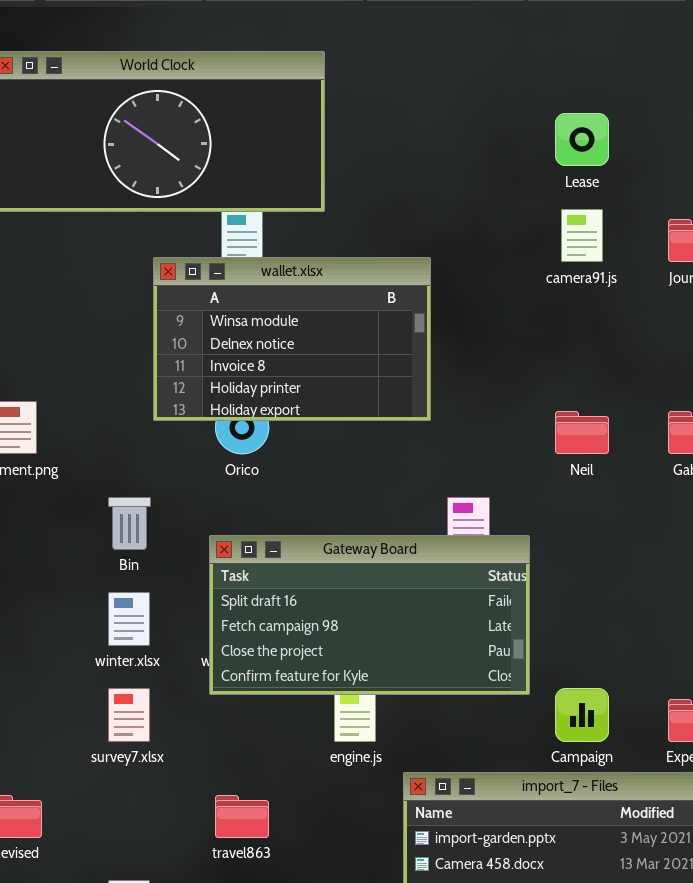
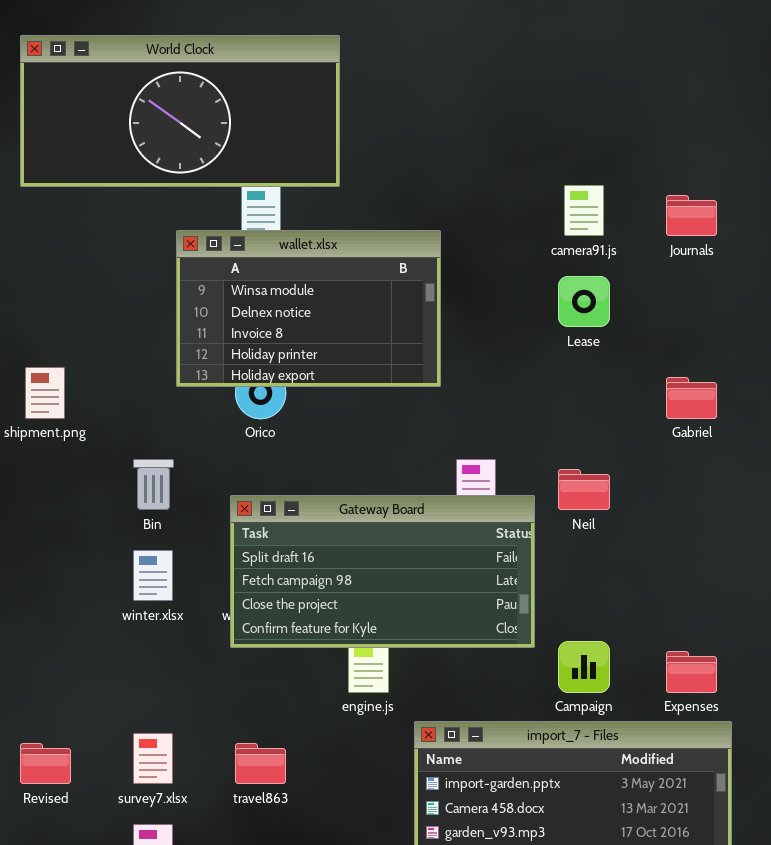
Lease: [555,113,609,166] -> [558,276,610,327], moved
Neil: [555,411,609,454] -> [558,469,610,510], moved
survey7.xlsx: [108,688,150,742] -> [133,733,173,784], moved

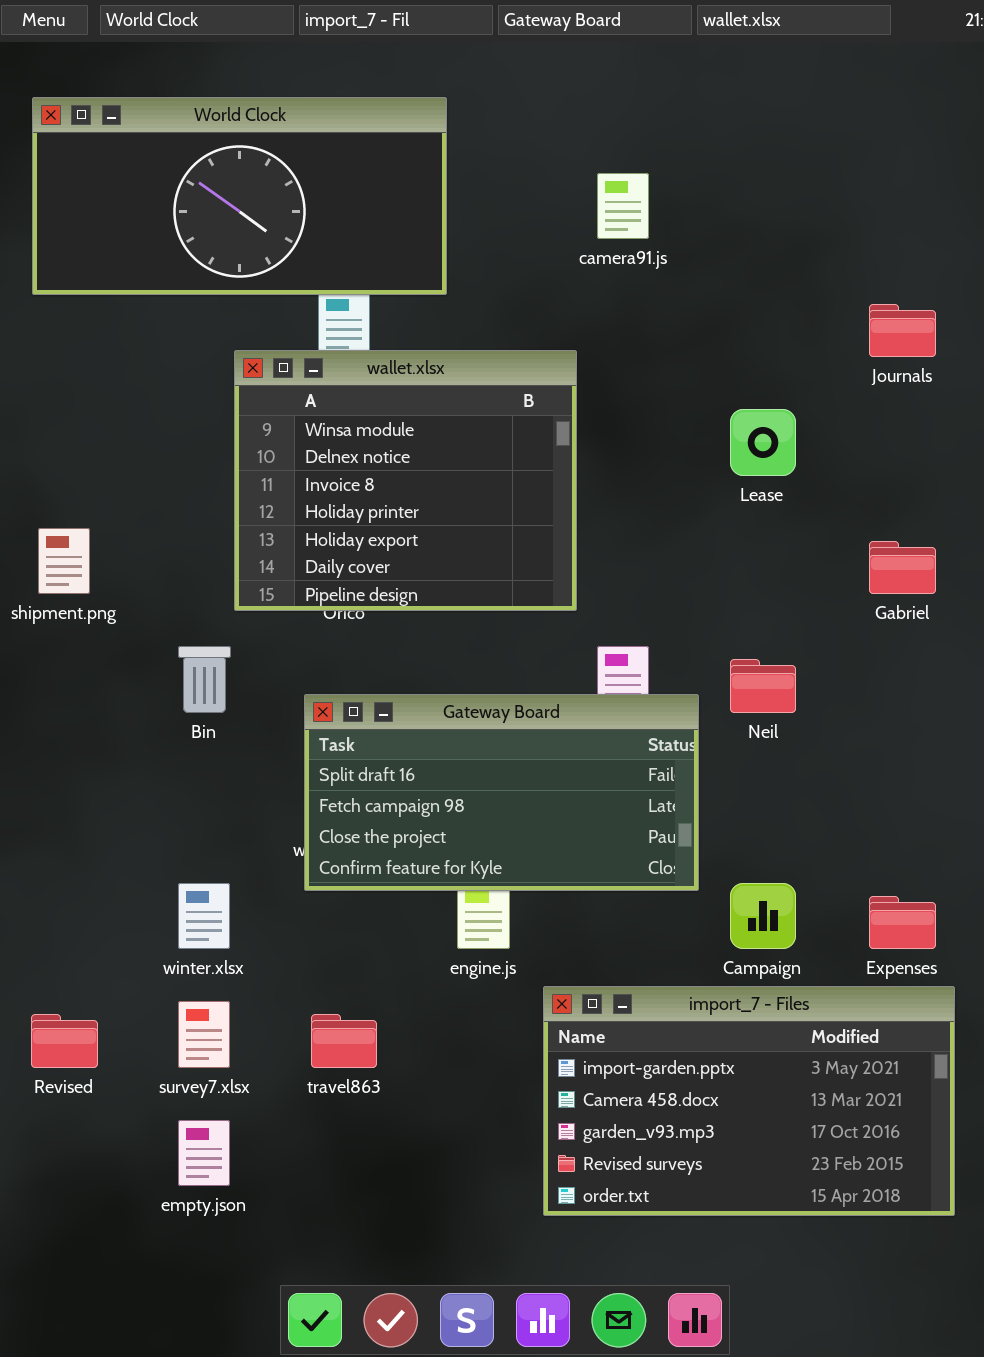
camera91.js: [564,185,604,236] -> [597,173,649,239], moved
wallet.xlsx: [176,230,441,387] -> [234,350,577,611], resized
winter.xlsx: [133,550,173,601] -> [178,883,230,949], moved

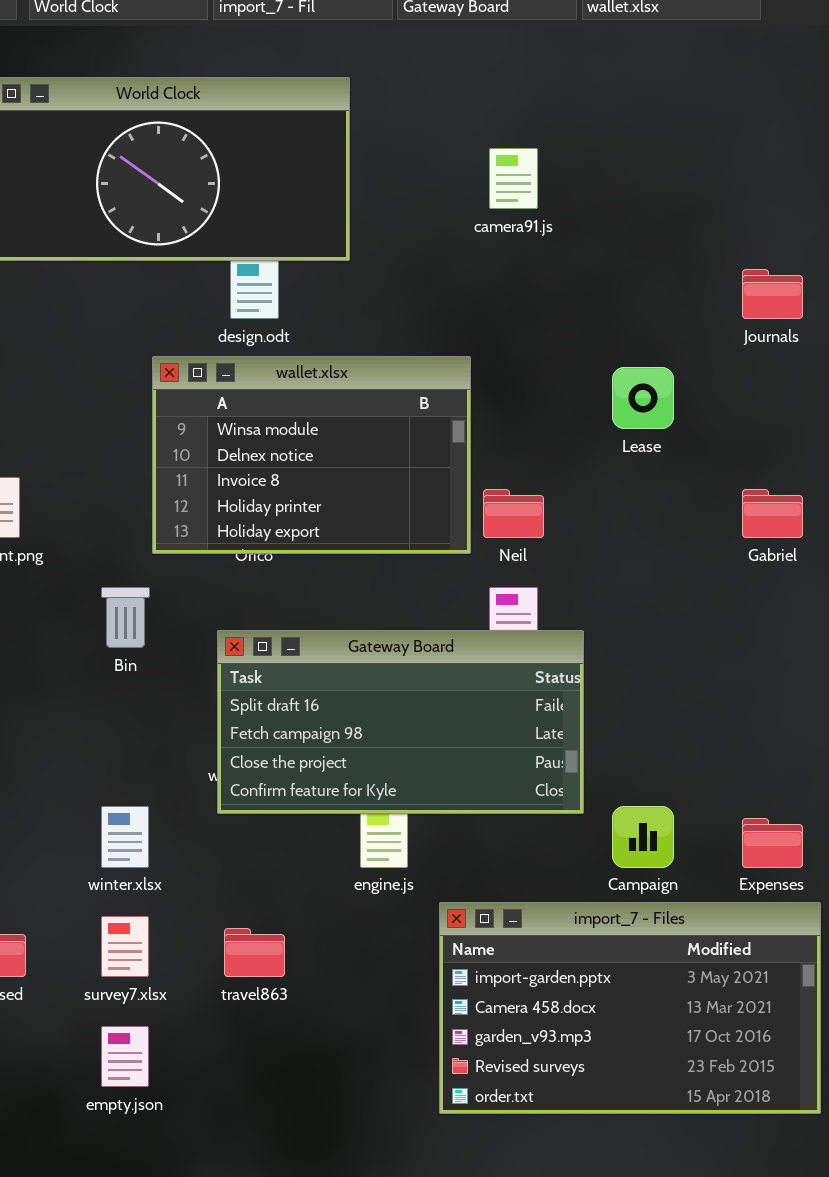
wallet.xlsx: [234,350,577,611] -> [152,356,471,554], resized
Neil: [730,659,796,713] -> [483,489,544,538], moved

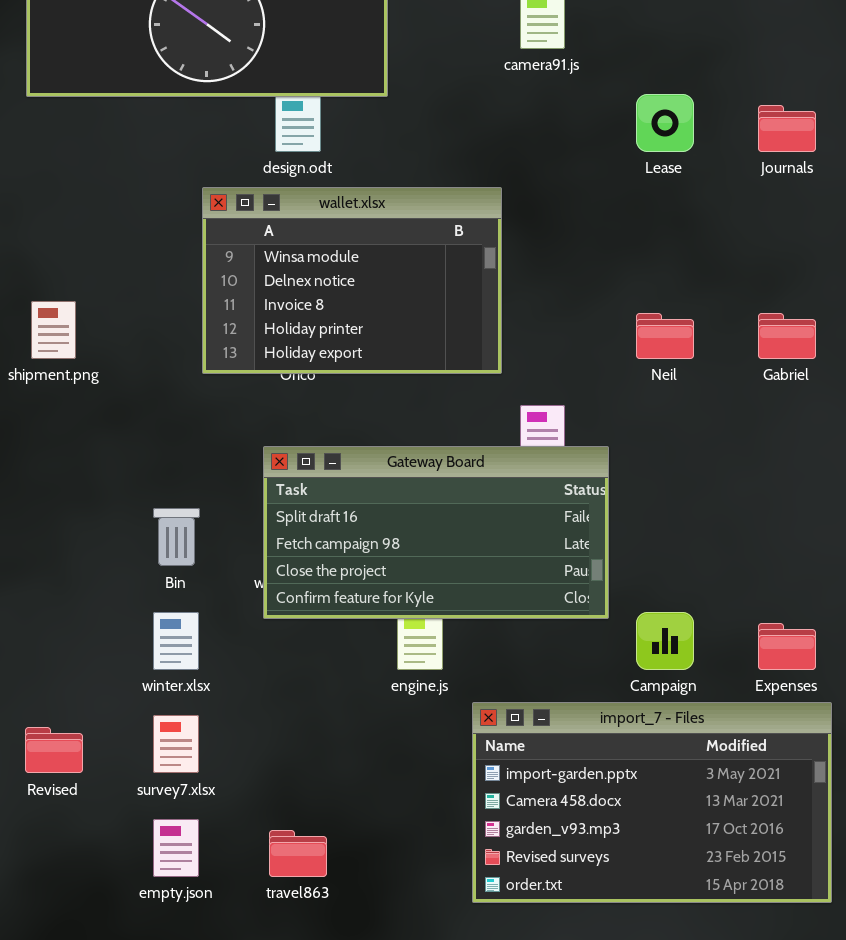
Lease: [612,367,674,429] -> [636,94,694,152], moved
Neil: [483,489,544,538] -> [636,313,694,359], moved
Bin: [101,587,150,648] -> [153,508,200,566], moved
travel863: [224,928,285,977] -> [269,830,327,877], moved

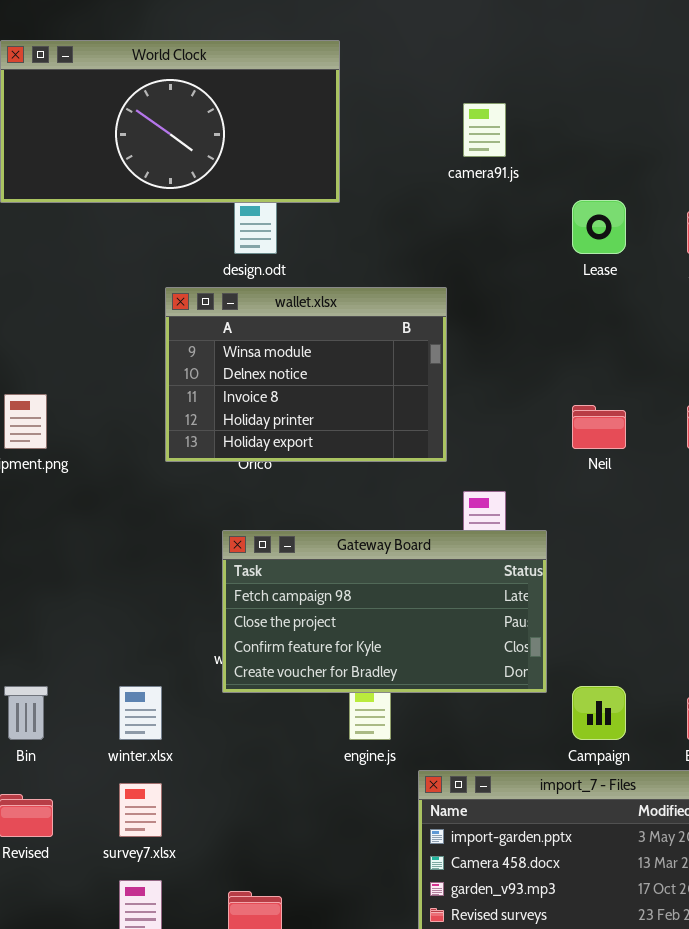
Gateway Board: [263,446,609,619] -> [222,530,547,693], scrolled down 1 row
Bin: [153,508,200,566] -> [4,686,48,740], moved

